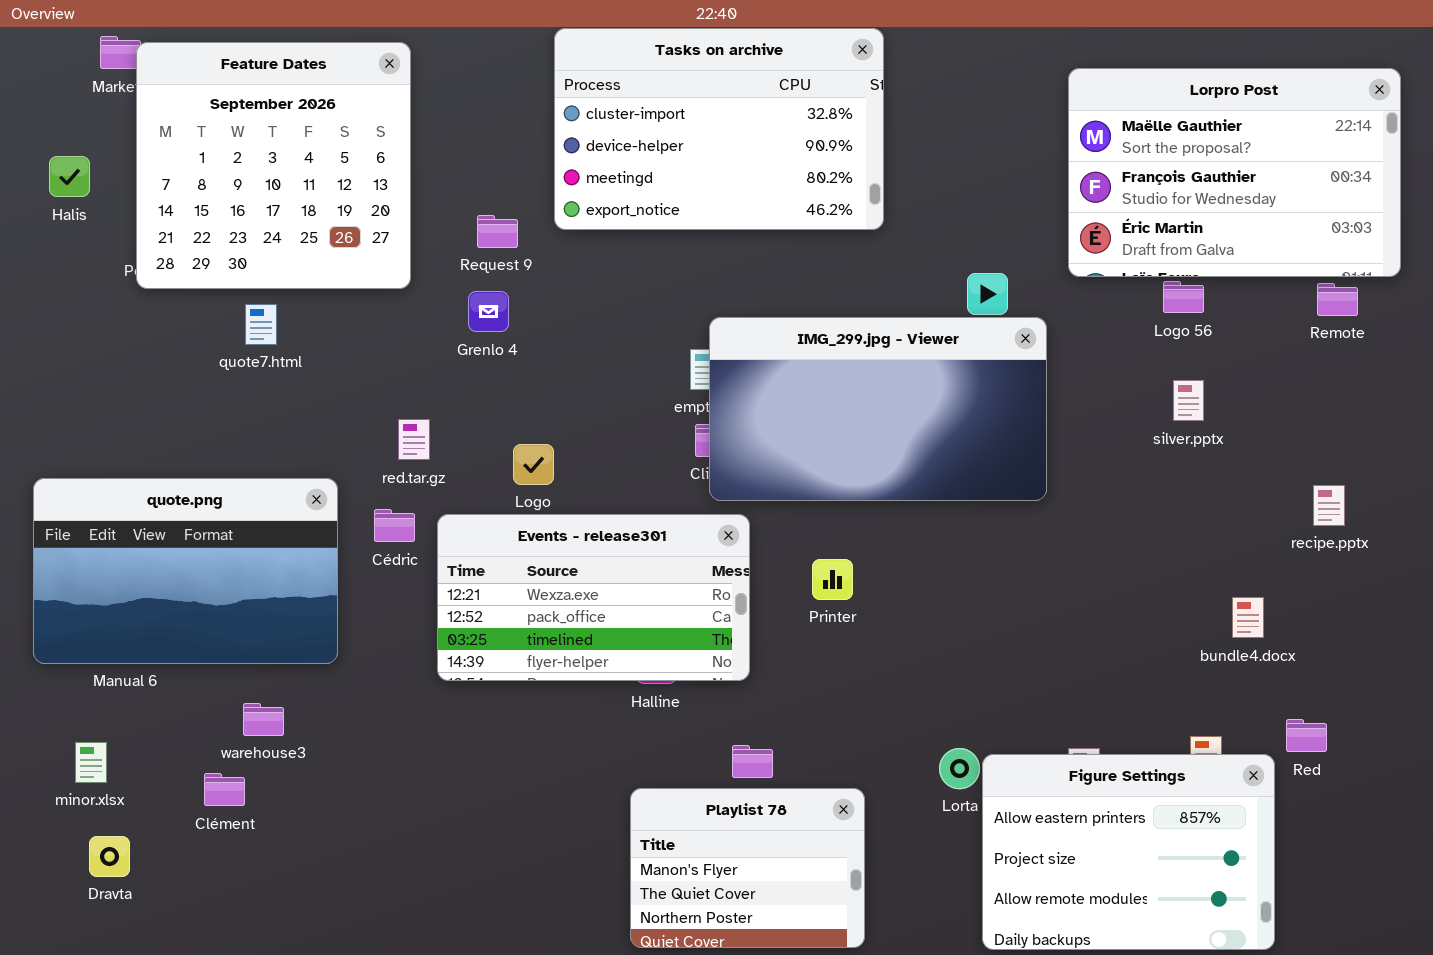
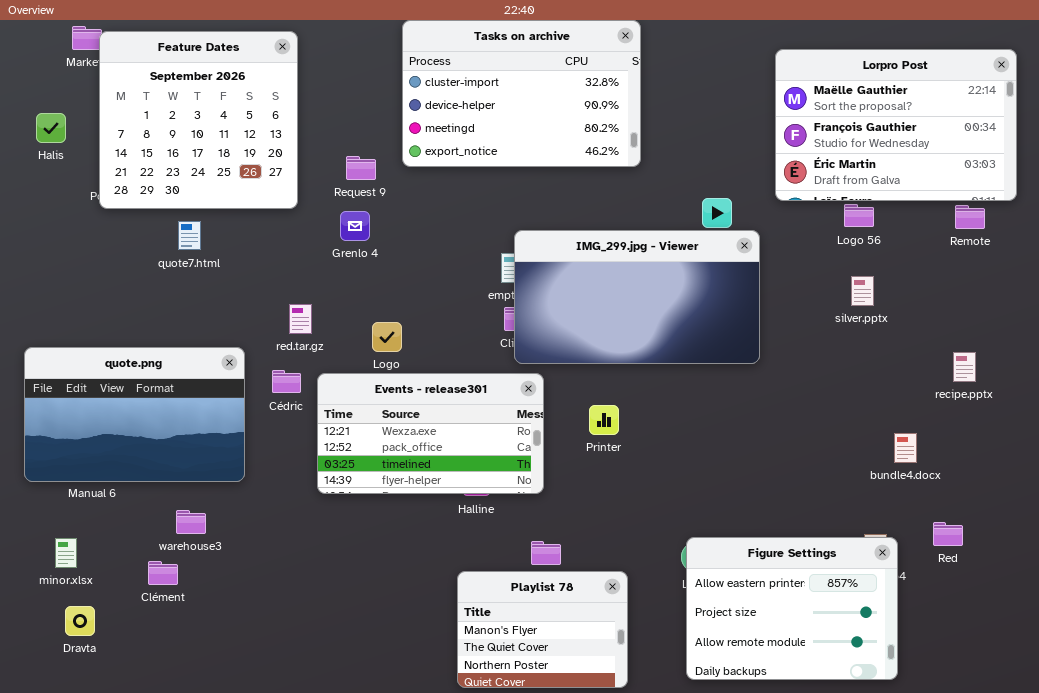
Figure Settings: [982,754,1275,950] -> [686,537,898,680], moved

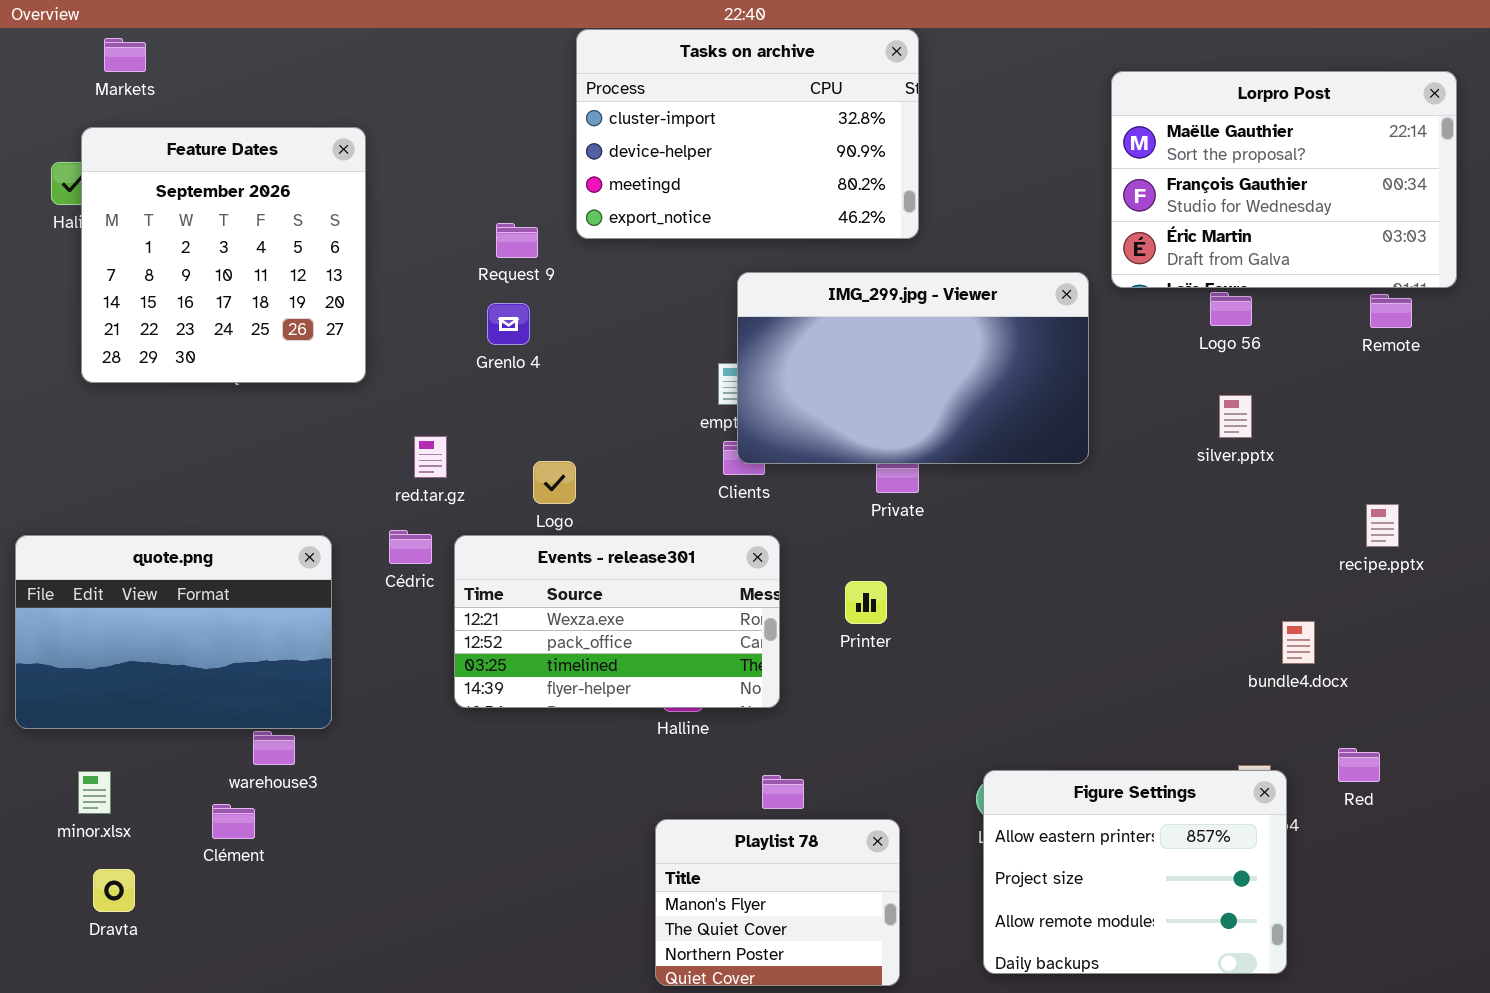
Feature Dates: [99,31,298,209] -> [81,127,366,383], moved
IMG_299.jpg - Viewer: [514,230,760,364] -> [737,272,1089,464], moved
quote.png: [24,347,245,482] -> [15,535,332,729], moved

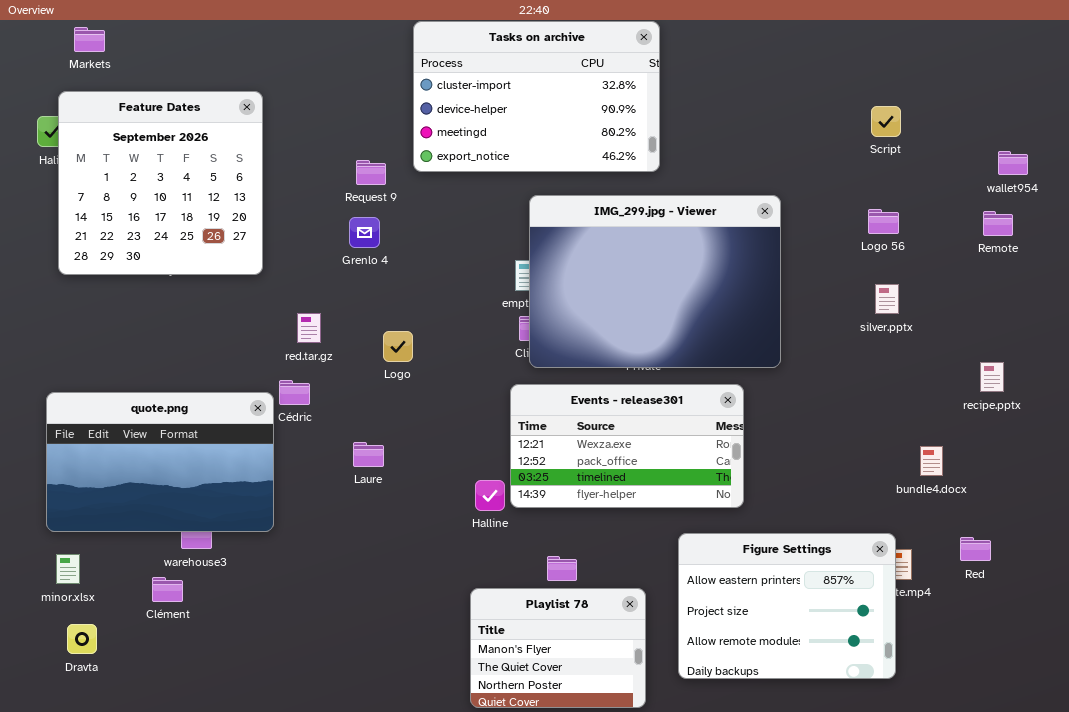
Lorpro Post: [1111,71,1457,288] -> none, closed
IMG_299.jpg - Viewer: [737,272,1089,464] -> [529,195,781,368], resized
quote.png: [15,535,332,729] -> [46,392,274,532], moved
Events - release301: [454,535,780,708] -> [510,384,744,508], moved
Figure Settings: [983,770,1287,974] -> [678,533,896,679], moved

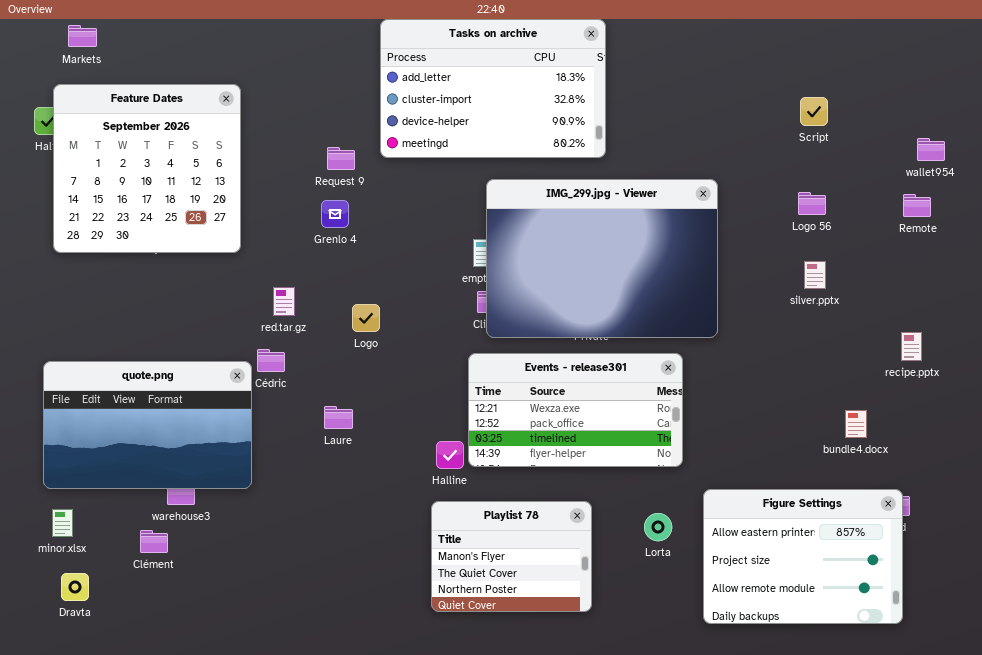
Tasks on archive: [413,21,660,172] -> [380,19,606,158], scrolled up 1 row
Figure Settings: [678,533,896,679] -> [703,489,903,624], moved
Playlist 78: [470,588,646,708] -> [431,501,592,612], moved

